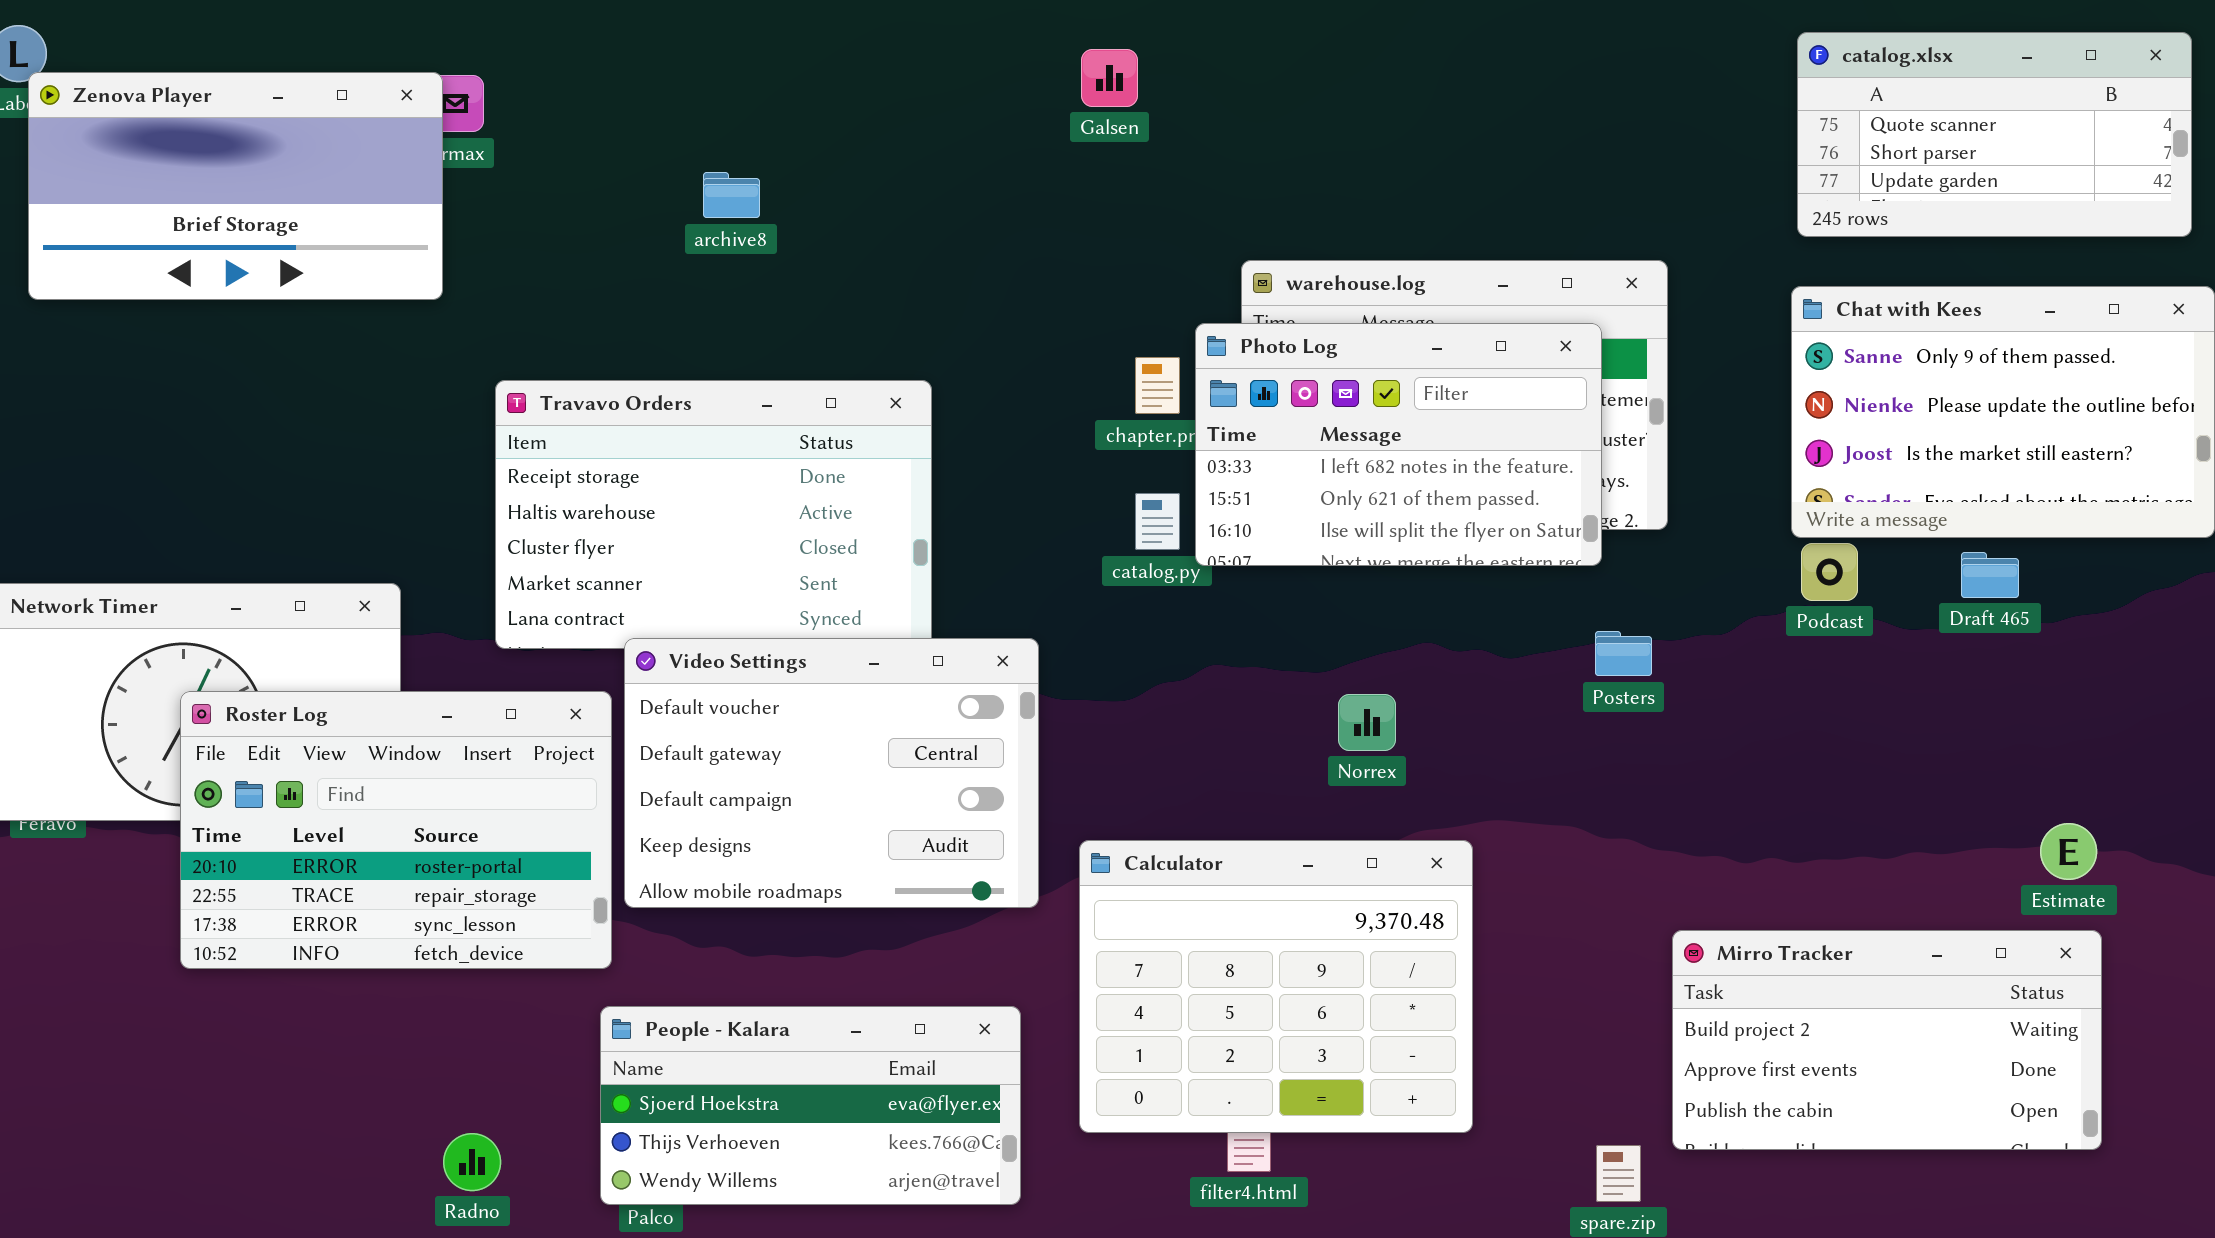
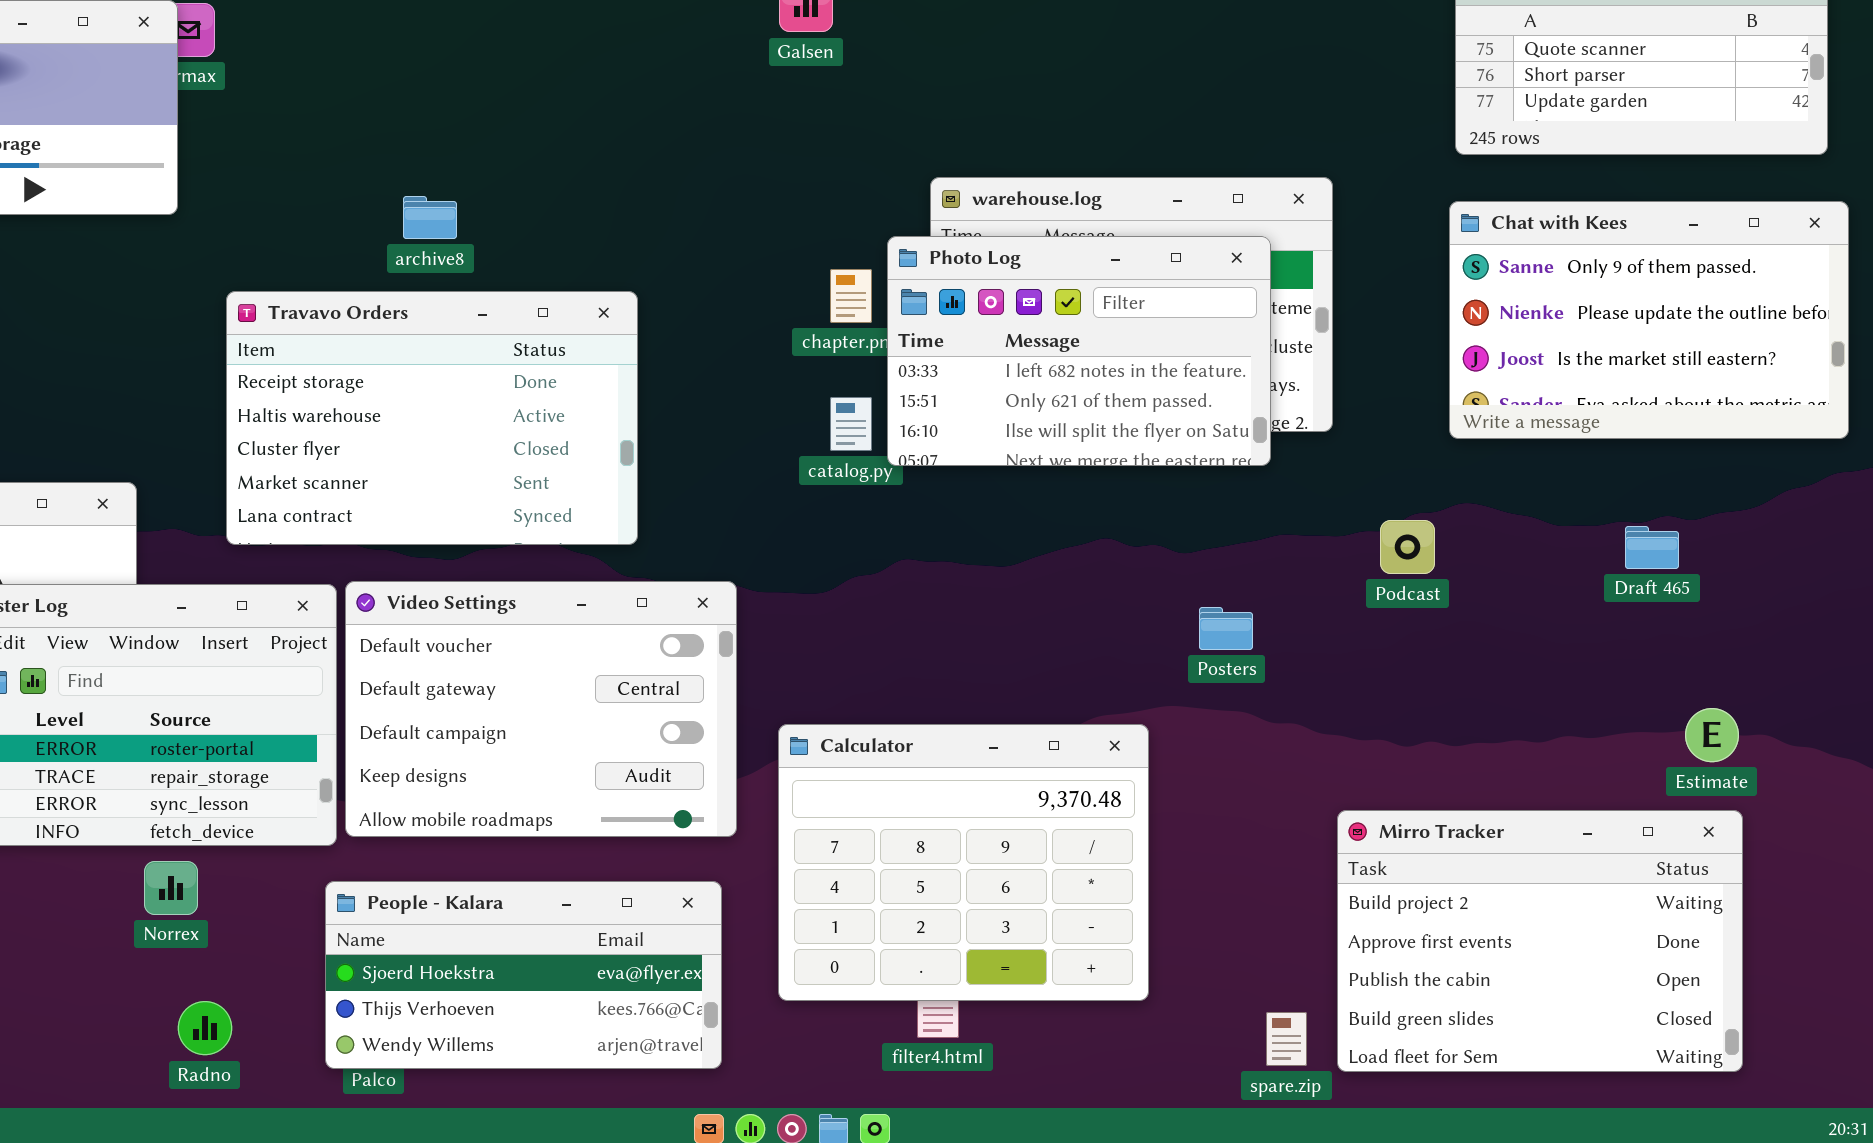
archive8: [703,172,760,218] -> [403,196,457,239], moved
Podcast: [1801,543,1858,601] -> [1380,520,1435,574], moved
Draft 465: [1961,552,2019,598] -> [1625,526,1679,569], moved
Posters: [1595,631,1652,676] -> [1199,607,1253,650], moved
Video Settings: [624,638,1039,908] -> [345,581,737,837], moved
Norrex: [1338,694,1396,751] -> [144,861,198,915], moved
Mirro Tracker: [1672,930,2102,1150] -> [1337,810,1743,1072], resized

